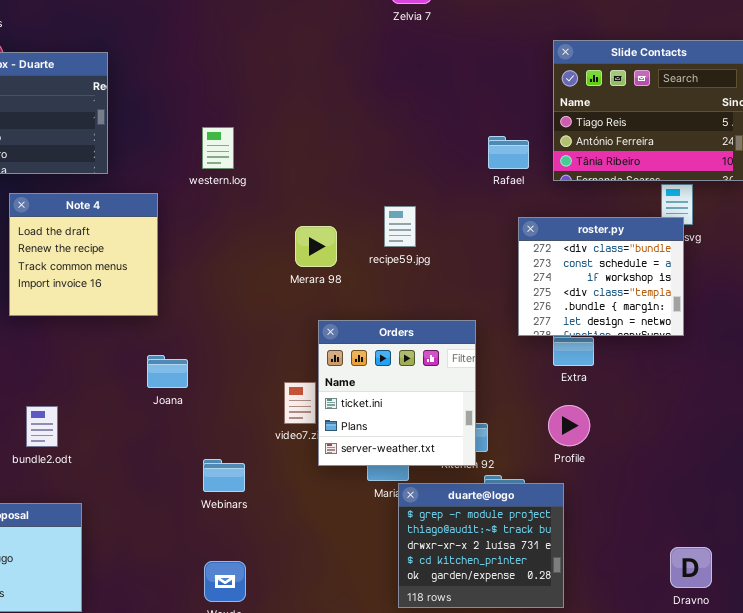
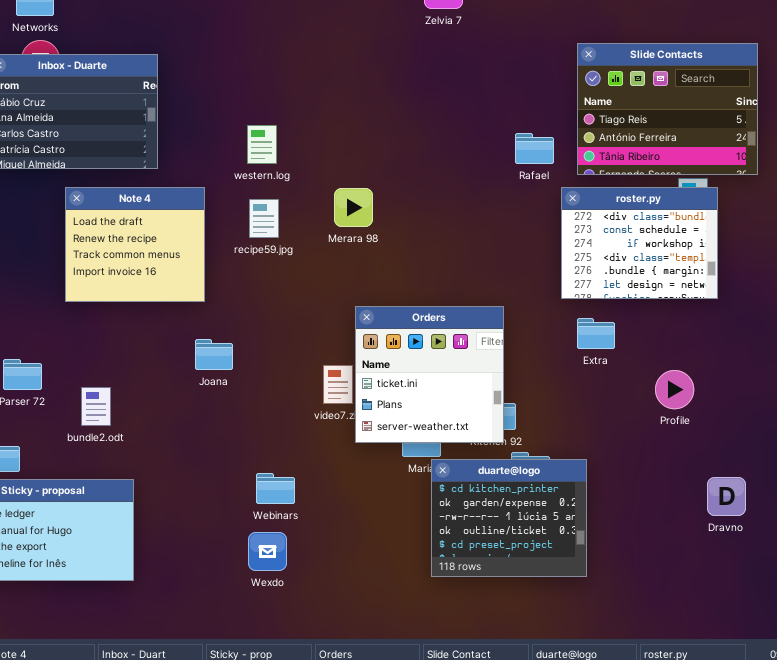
recipe59.jpg: [384,206,416,247] -> [249,199,279,238], moved
roster.py: [518,217,684,336] -> [561,187,718,299], moved
Merara 98: [295,226,337,267] -> [334,188,373,227], moved
Profile: [548,405,590,446] -> [655,370,694,409], moved
Webinars: [203,459,245,492] -> [256,473,295,504], moved
duarte@logo: [398,483,564,608] -> [431,459,587,577], scrolled down 3 rows
Dravno: [670,547,712,588] -> [707,477,746,516], moved

